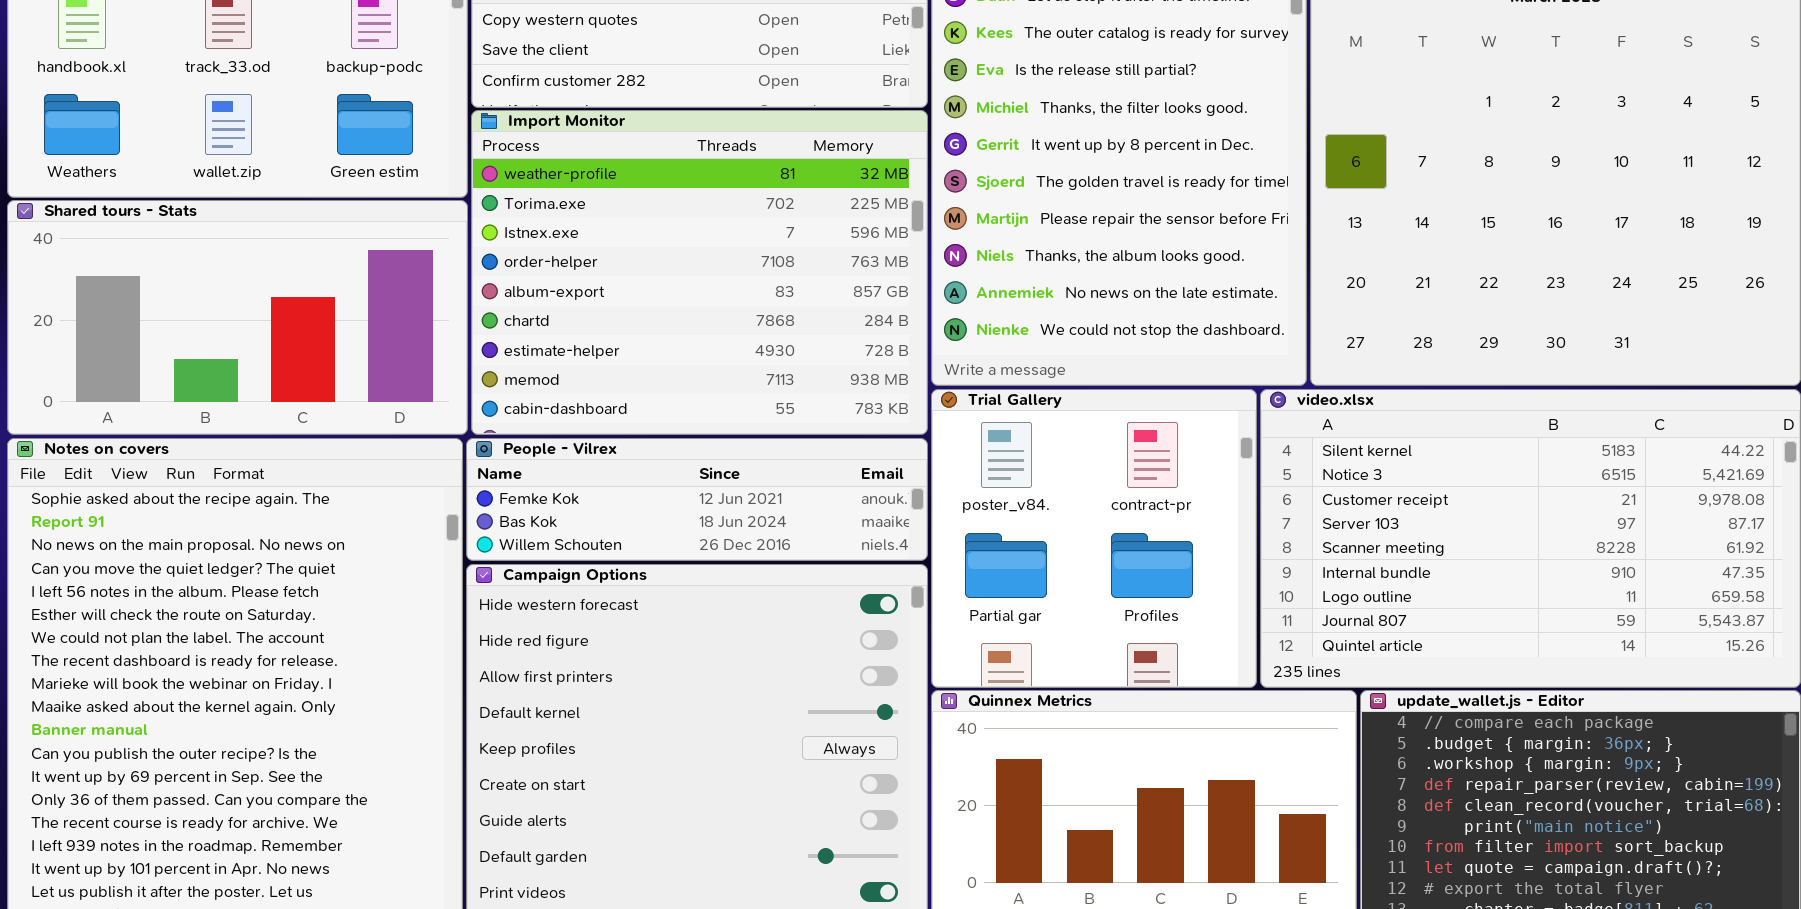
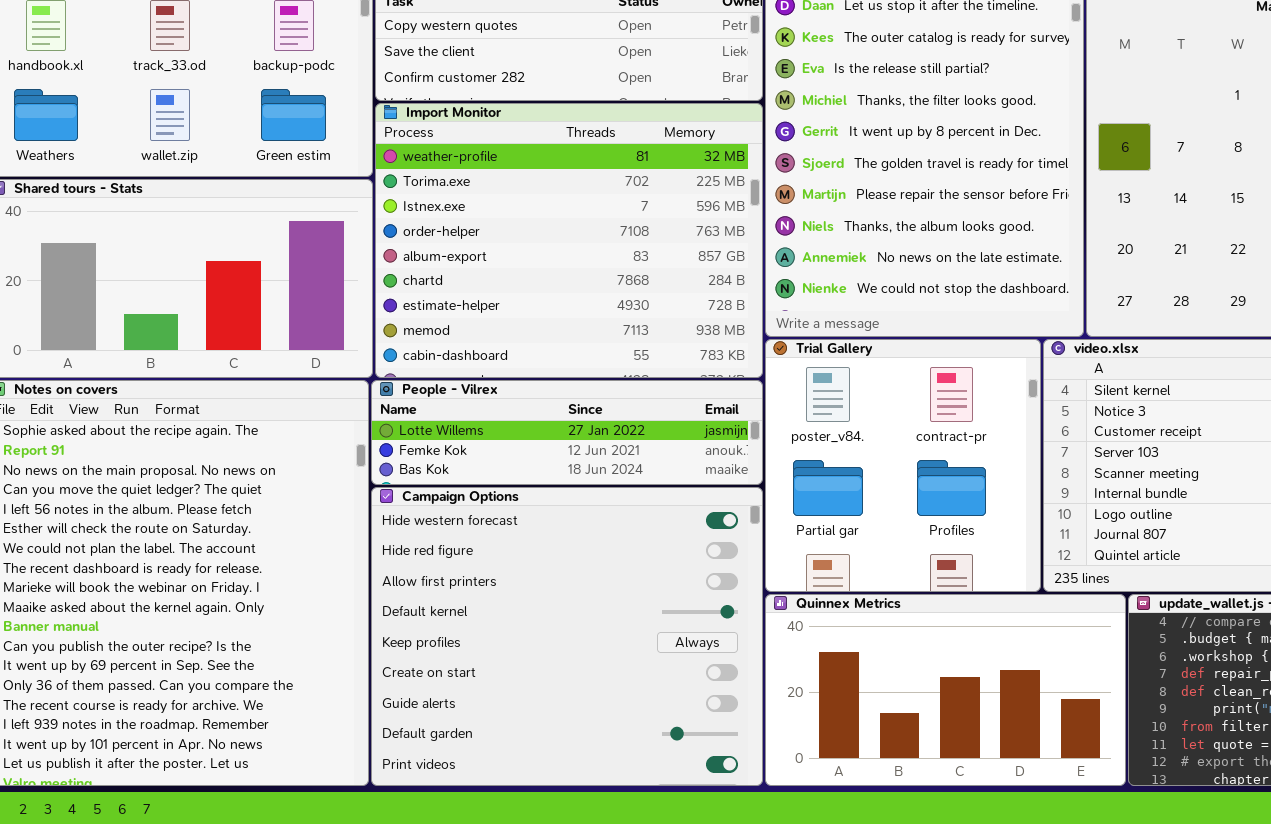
People - Vilrex: [466,438,928,561] -> [371,380,763,485], scrolled up 1 row

